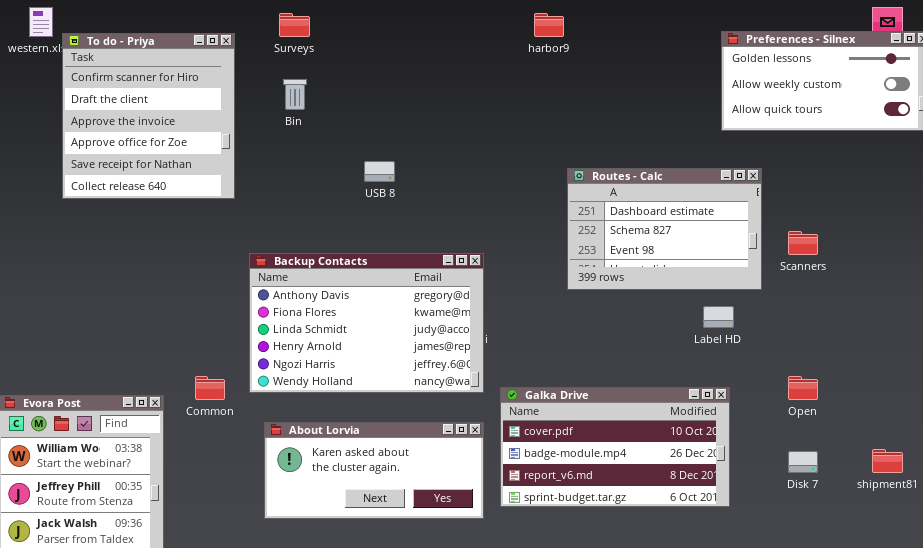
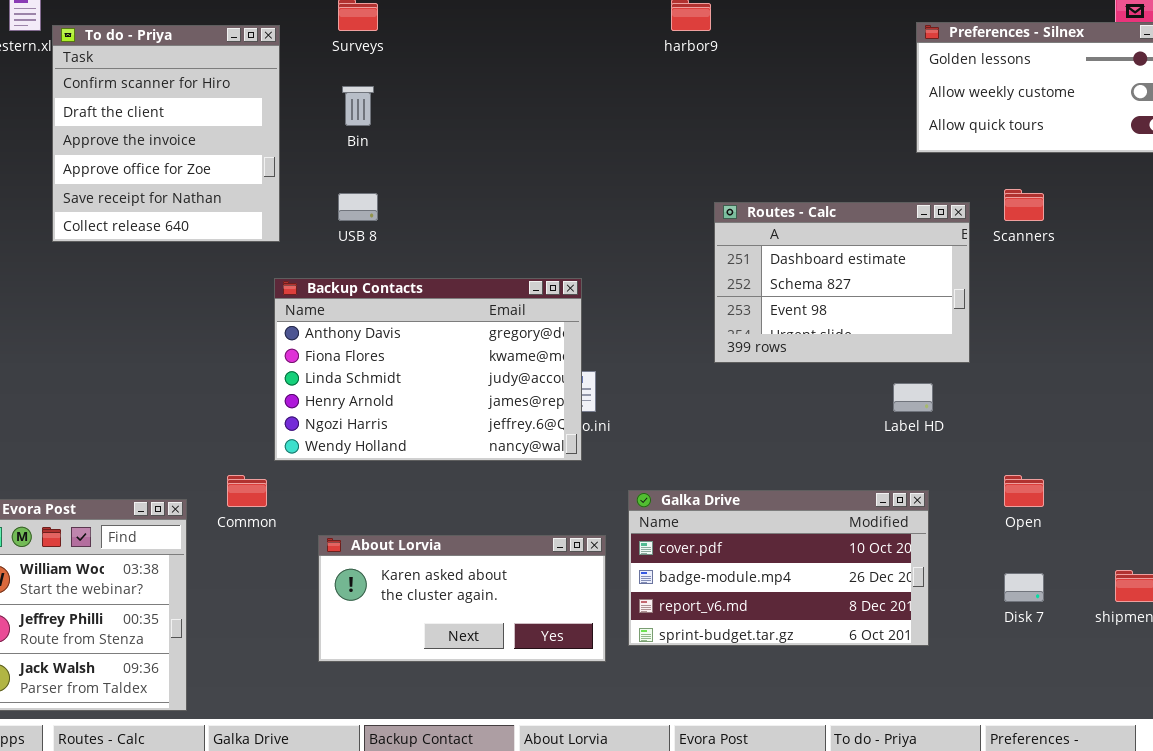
USB 8: [364,161,395,182] -> [338,193,378,221], moved
Scanners: [788,231,818,255] -> [1004,189,1044,221], moved
Backup Contacts: [249,253,484,393] -> [274,278,582,461], moved

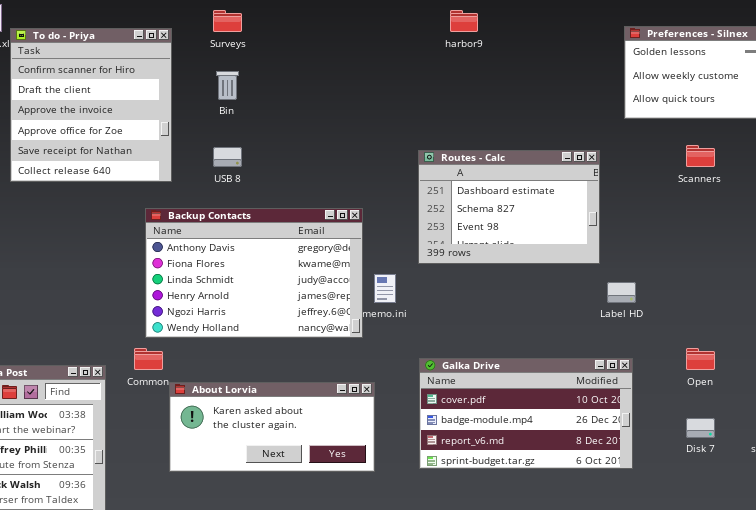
Routes - Calc: [714,202,970,363] -> [418,150,600,264], moved
Backup Contacts: [274,278,582,461] -> [145,208,363,338], moved
About Lorvia: [318,535,606,662] -> [169,382,375,472], moved

